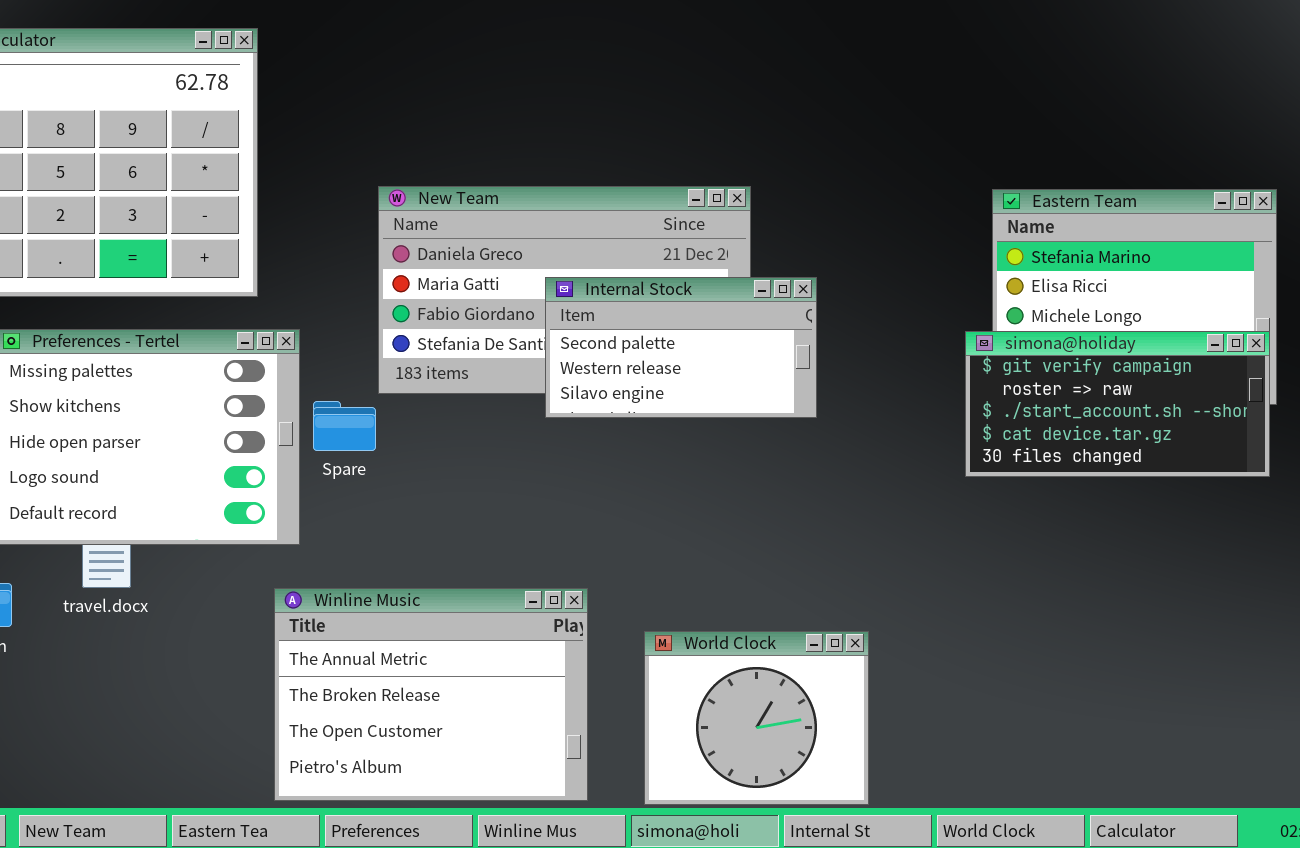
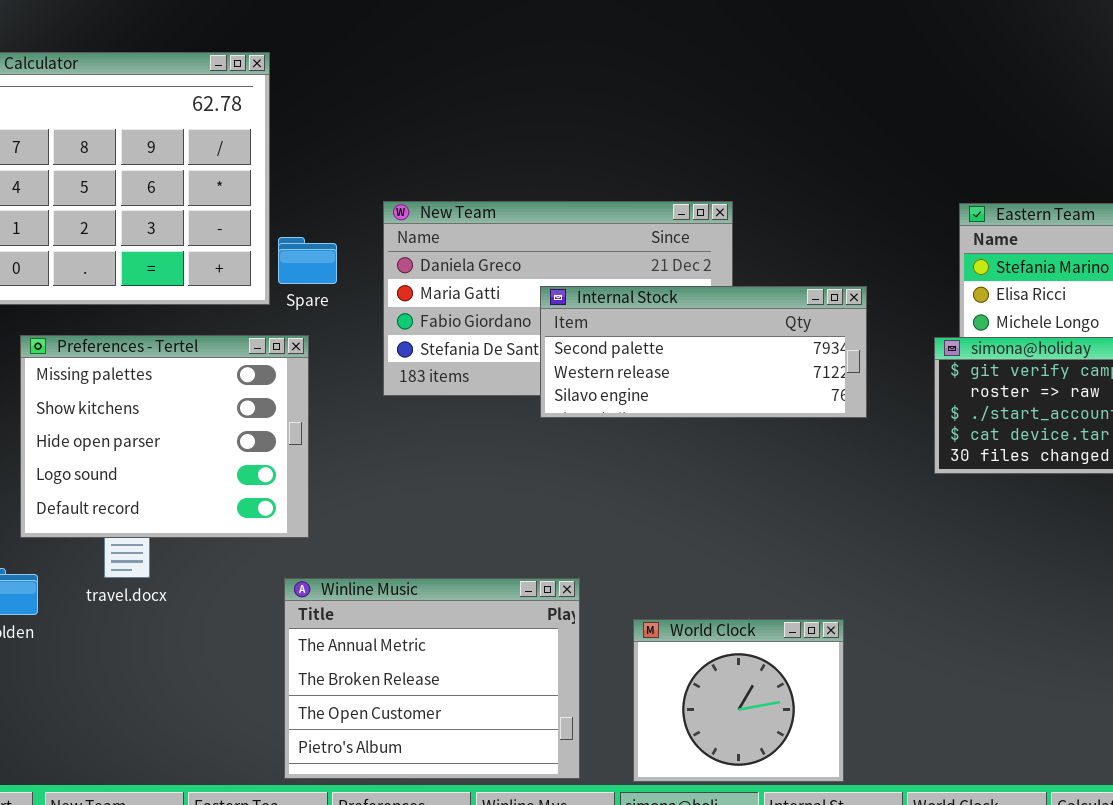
Internal Stock: [545,277,817,418] -> [540,286,867,418], resized
Spare: [313,401,376,451] -> [278,237,337,284], moved

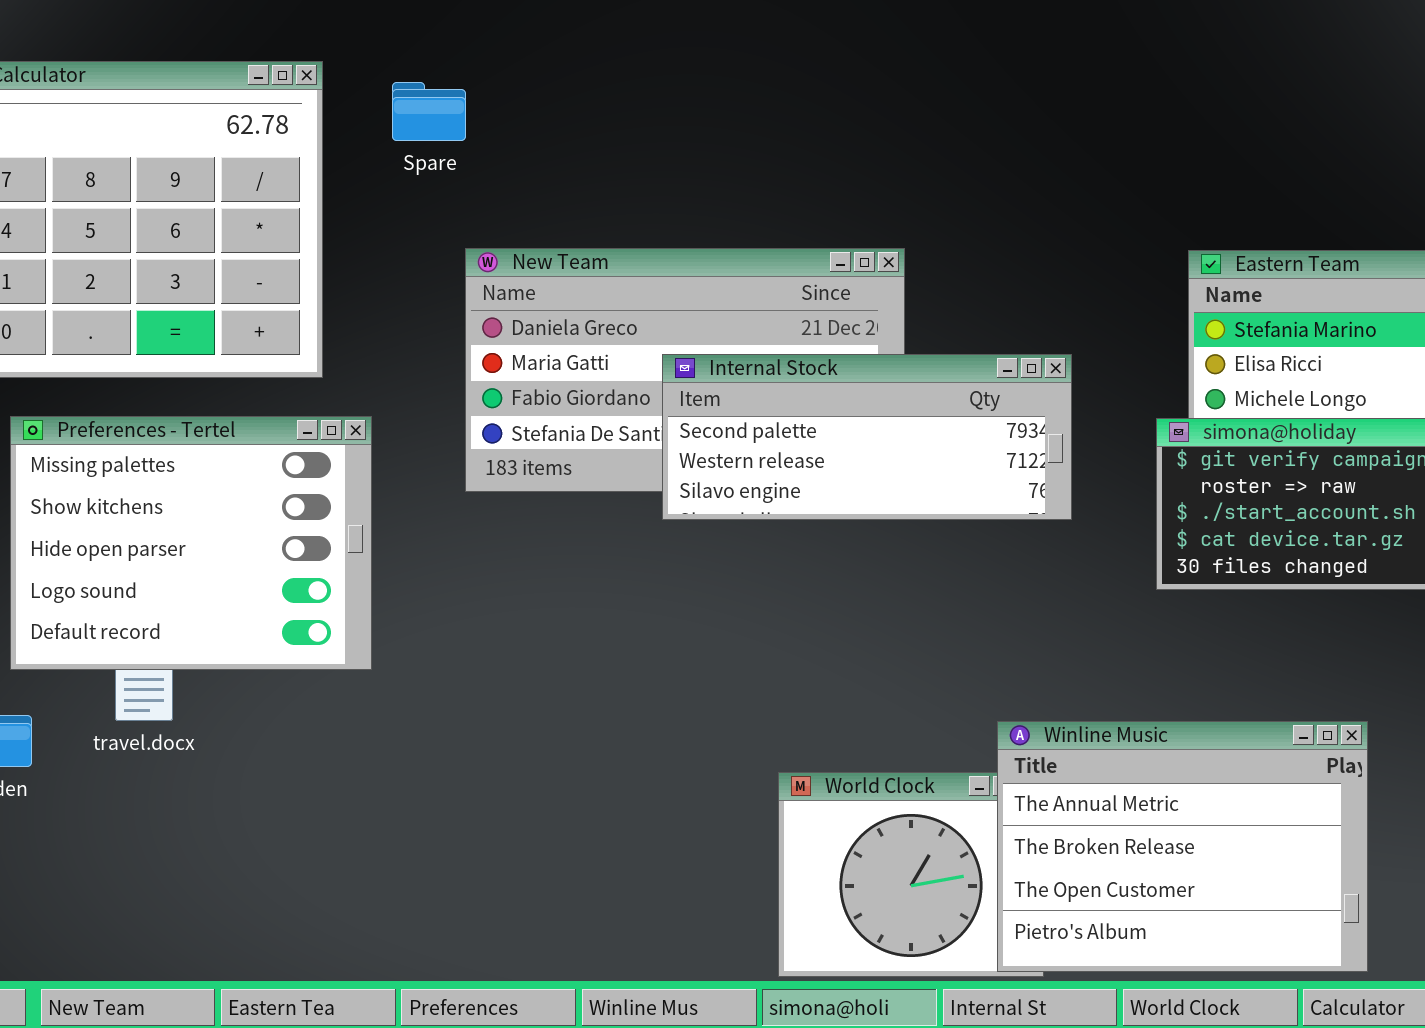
Spare: [278,237,337,284] -> [392,82,466,141], moved
Winline Music: [284,578,580,779] -> [997,721,1368,972], moved

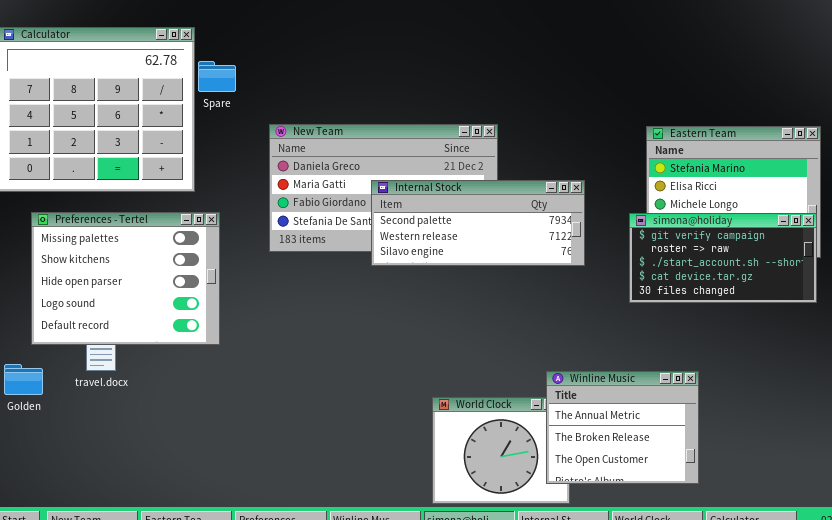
Spare: [392,82,466,141] -> [198,61,236,92], moved
Winline Music: [997,721,1368,972] -> [546,371,699,484], resized

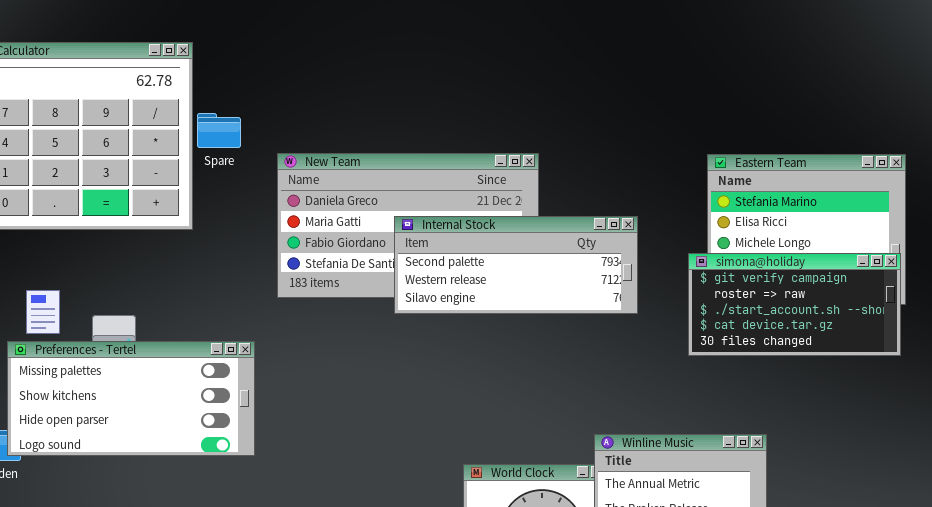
Spare: [198,61,236,92] -> [197,113,241,148], moved
Preferences - Tertel: [31,212,220,345] -> [7,341,255,456], moved, resized

